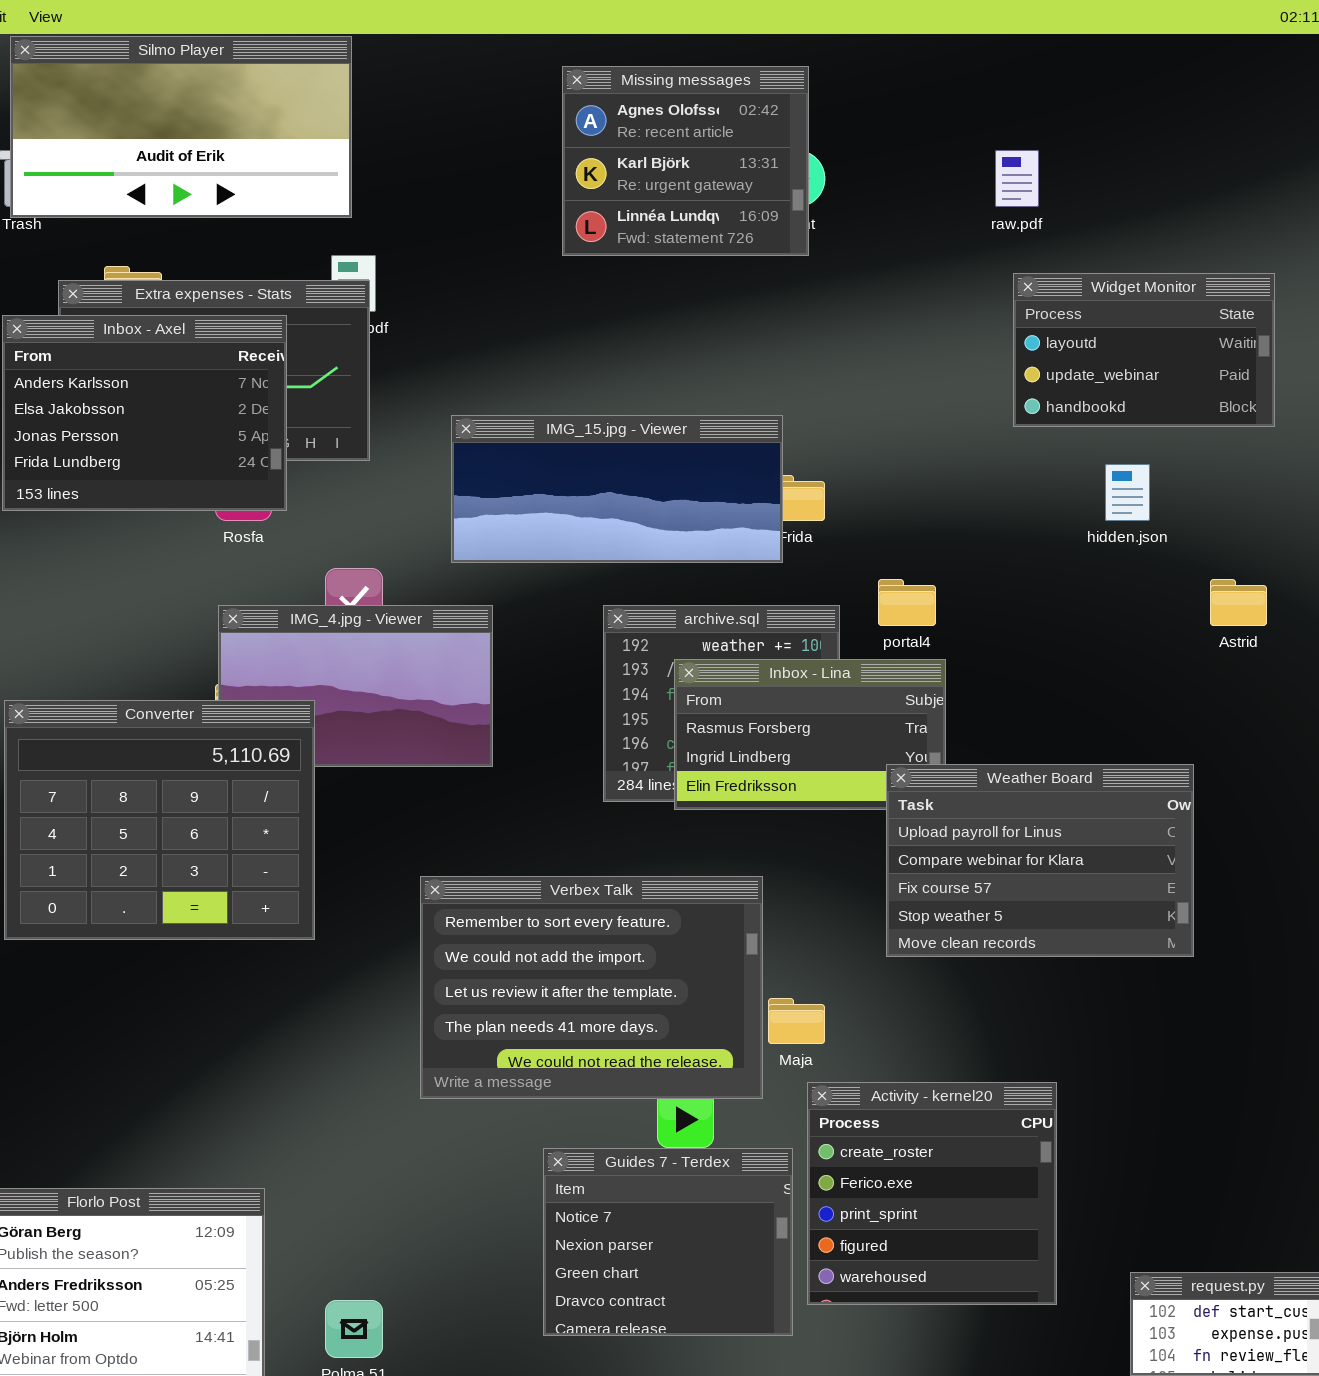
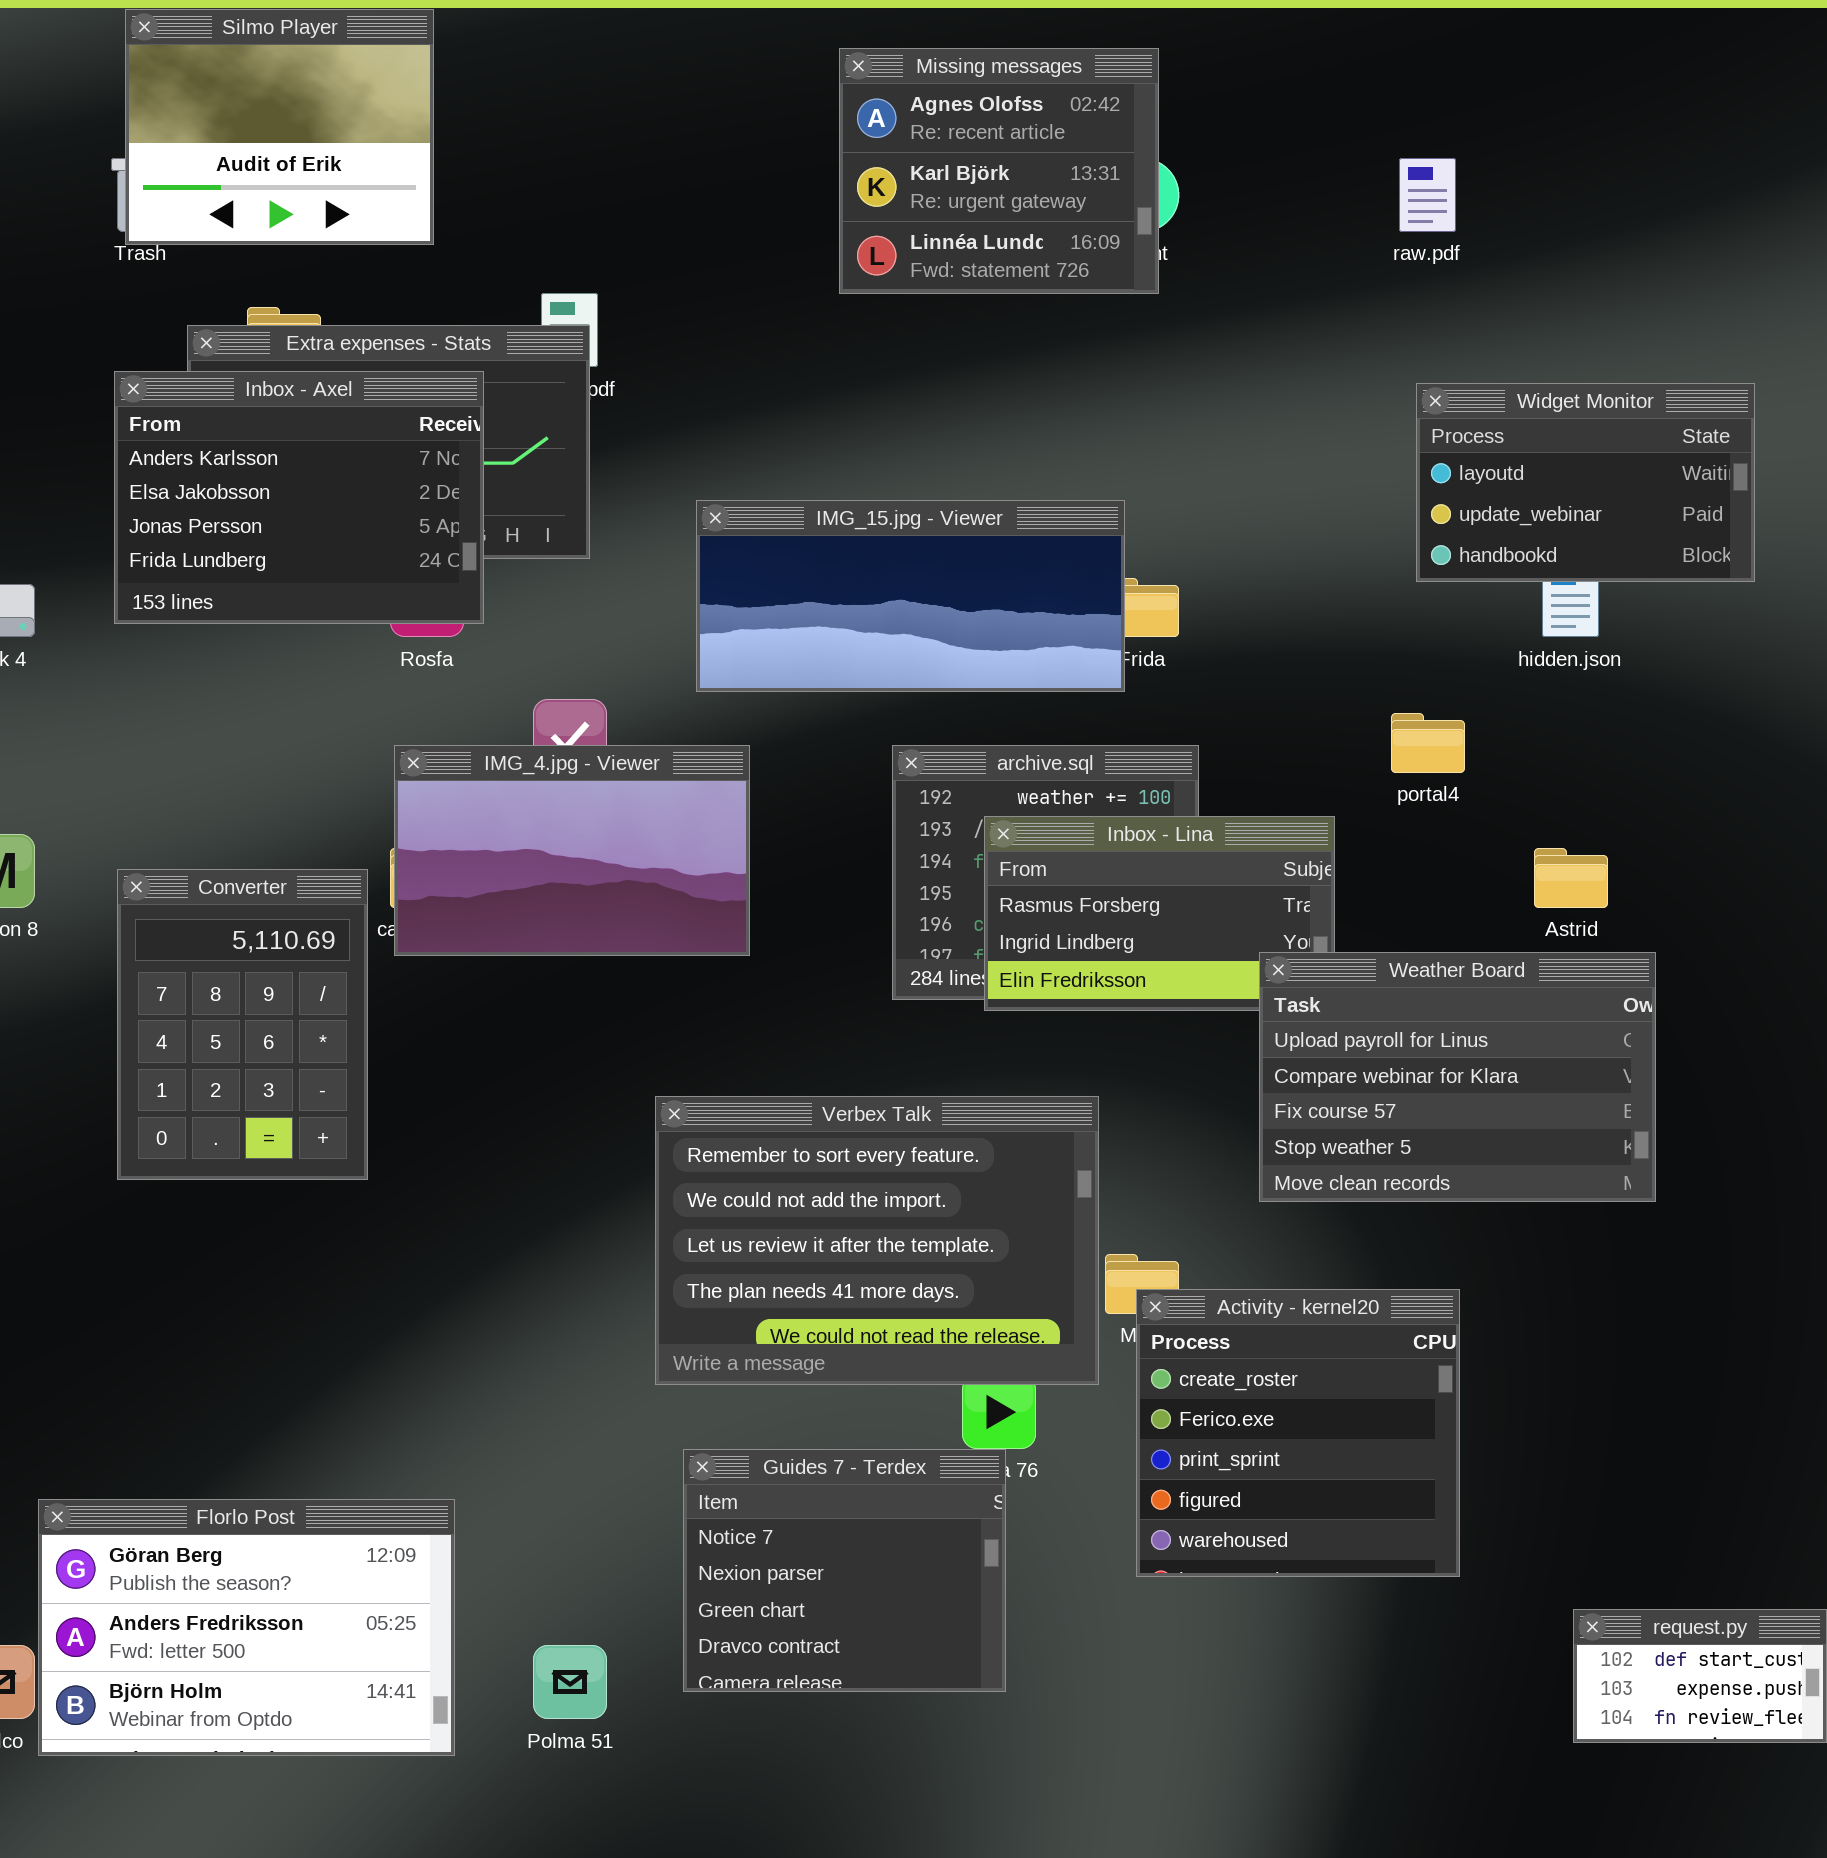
Silmo Player: [10,36,352,218] -> [125,9,434,245], resized
Widget Monitor: [1013,273,1275,427] -> [1416,383,1755,582], moved
portal4: [878,579,936,626] -> [1391,713,1465,773], moved
Astrid: [1210,579,1267,626] -> [1534,848,1608,908], moved
Converter: [4,700,315,940] -> [117,869,368,1180], resized
Activity - kernel20: [807,1082,1057,1305] -> [1136,1289,1460,1577], moved
Guides 7 - Terdex: [543,1148,793,1336] -> [683,1449,1006,1692], moved

